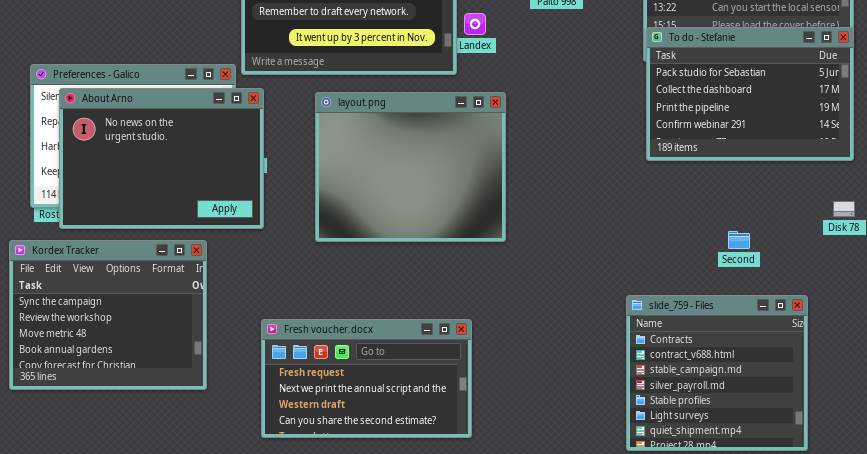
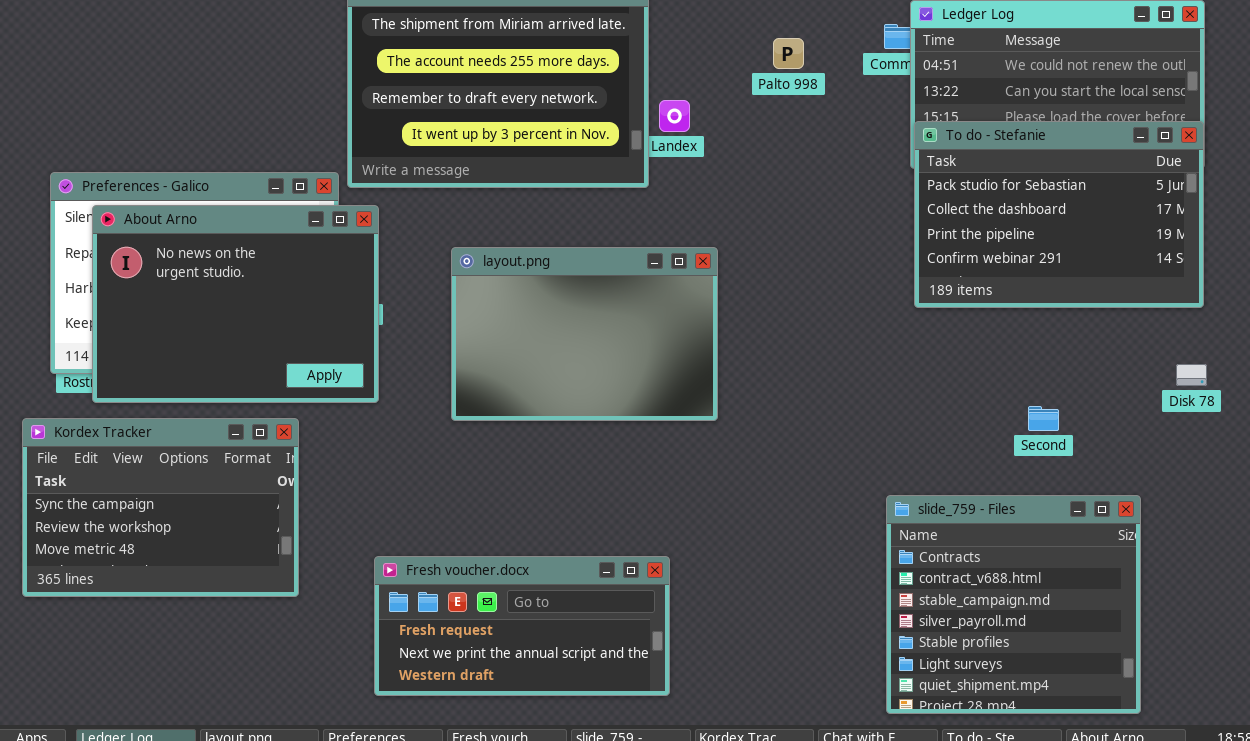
layout.png: [315,92,506,242] -> [451,247,718,421], resized
Kordex Tracker: [9,240,207,390] -> [22,418,299,597], resized
Fresh voucher.docx: [261,319,472,438] -> [374,556,670,696], resized

